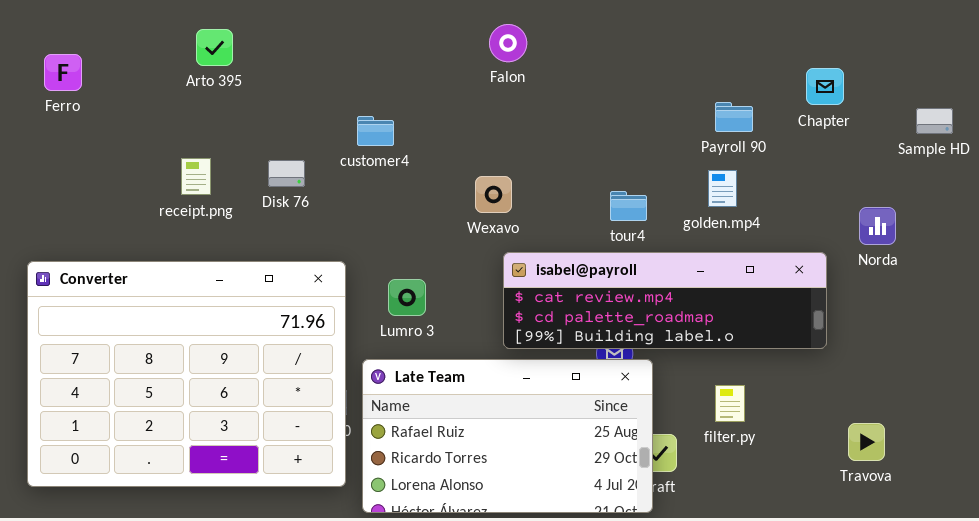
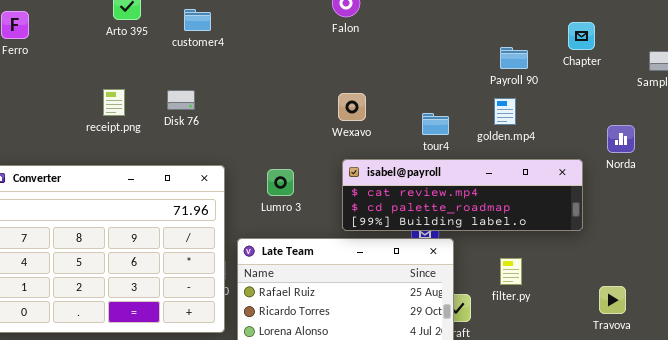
customer4: [357,116,394,146] -> [184,9,211,31], moved
Wexavo: [475,176,512,213] -> [338,93,366,121], moved
Lumro 3: [388,279,426,316] -> [267,169,294,196], moved

